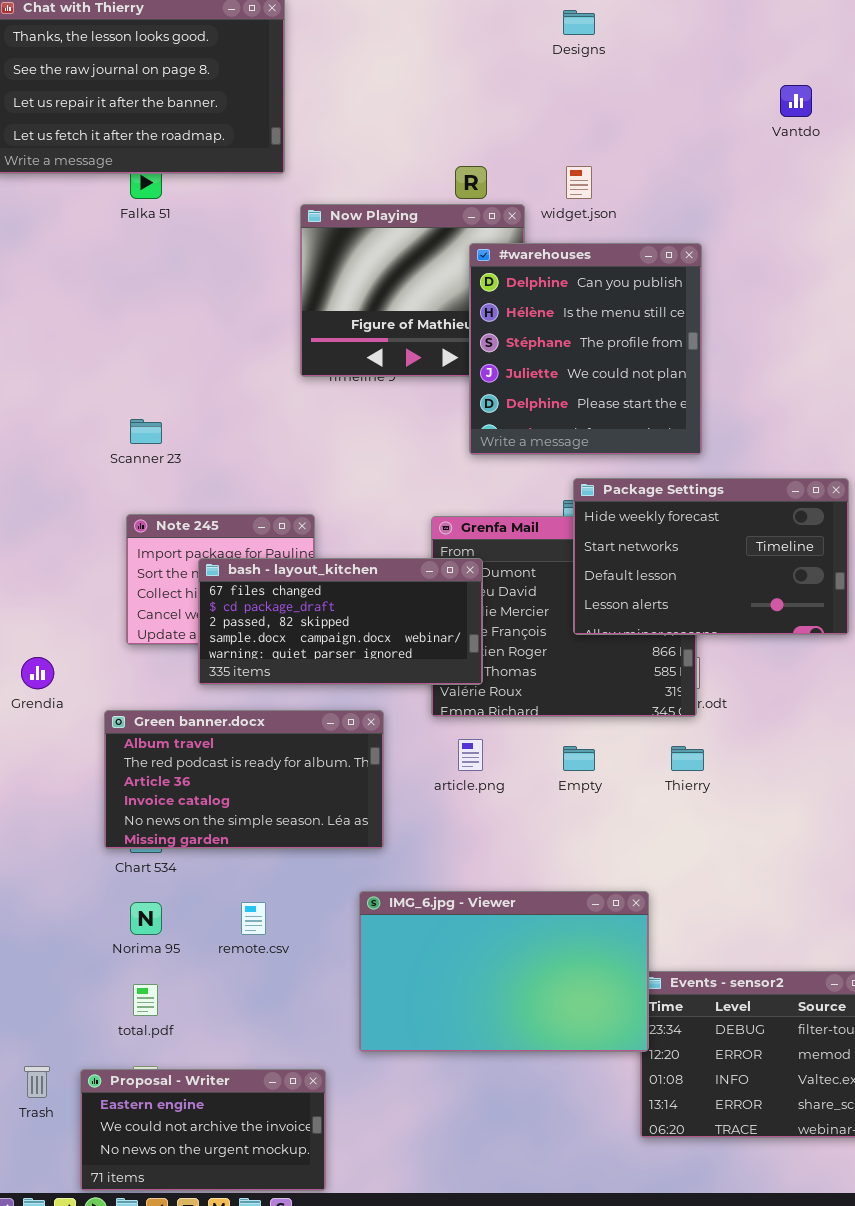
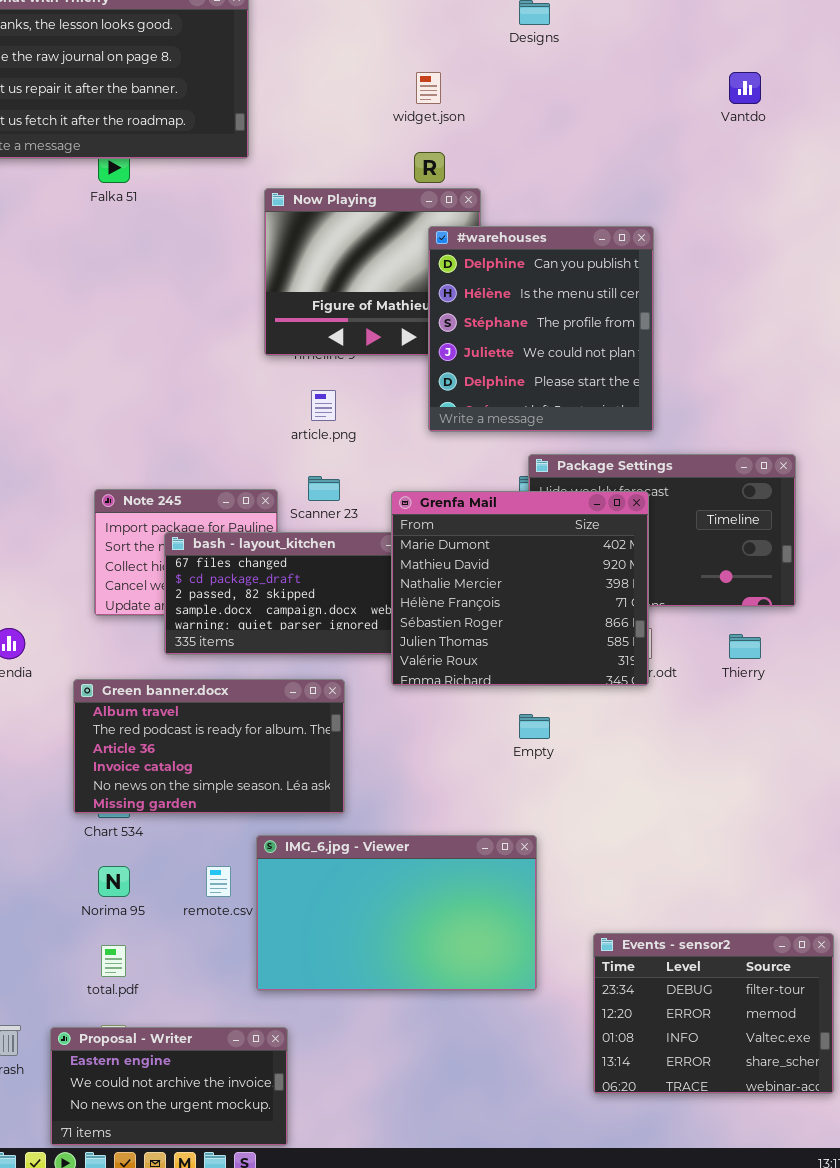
widget.json: [566,166,592,199] -> [416,72,441,104], moved
Scanner 23: [130,419,162,444] -> [308,476,340,501], moved
Grenfa Mail: [431,516,697,717] -> [391,491,649,686], raised
article.png: [458,739,483,771] -> [311,390,336,421], moved
Thierry: [671,746,704,771] -> [729,634,761,659], moved
IMG_6.jpg - Viewer: [359,891,649,1052] -> [256,835,537,991], moved

